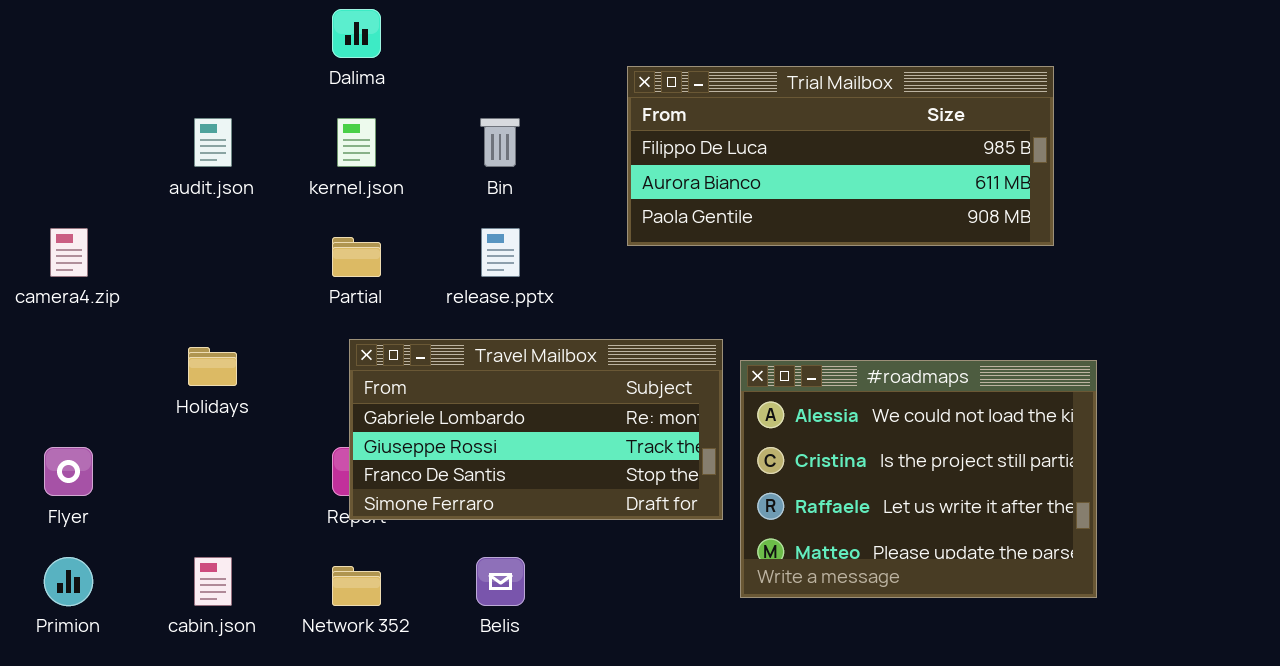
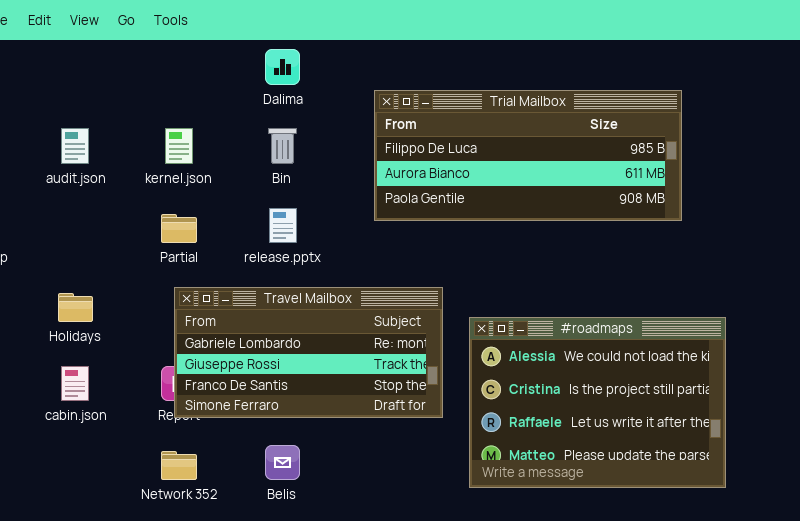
Dalima: [332,9,381,58] -> [265,49,300,85], moved
#roadmaps: [740,360,1097,598] -> [469,317,726,488], moved
cabin.json: [194,557,232,606] -> [61,366,89,401], moved

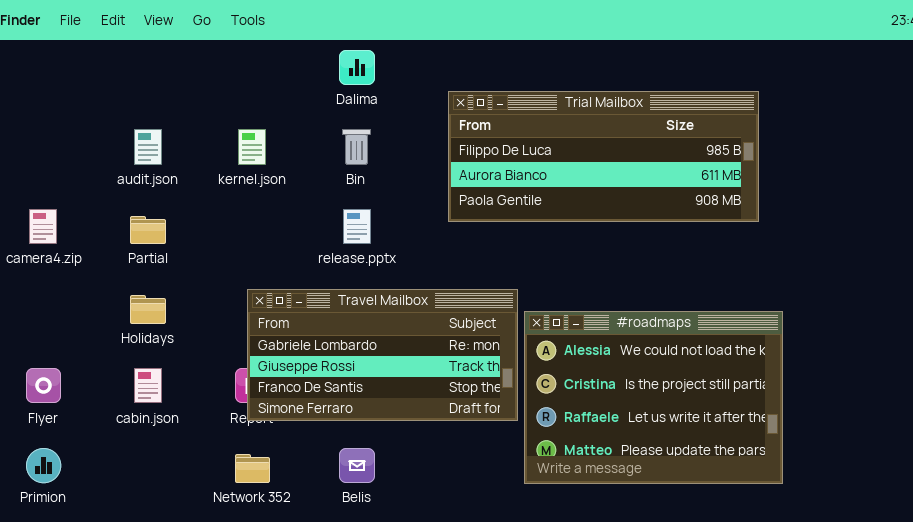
Partial: [161,214,197,243] -> [130,216,166,244], moved
#roadmaps: [469,317,726,488] -> [524,311,783,484], moved

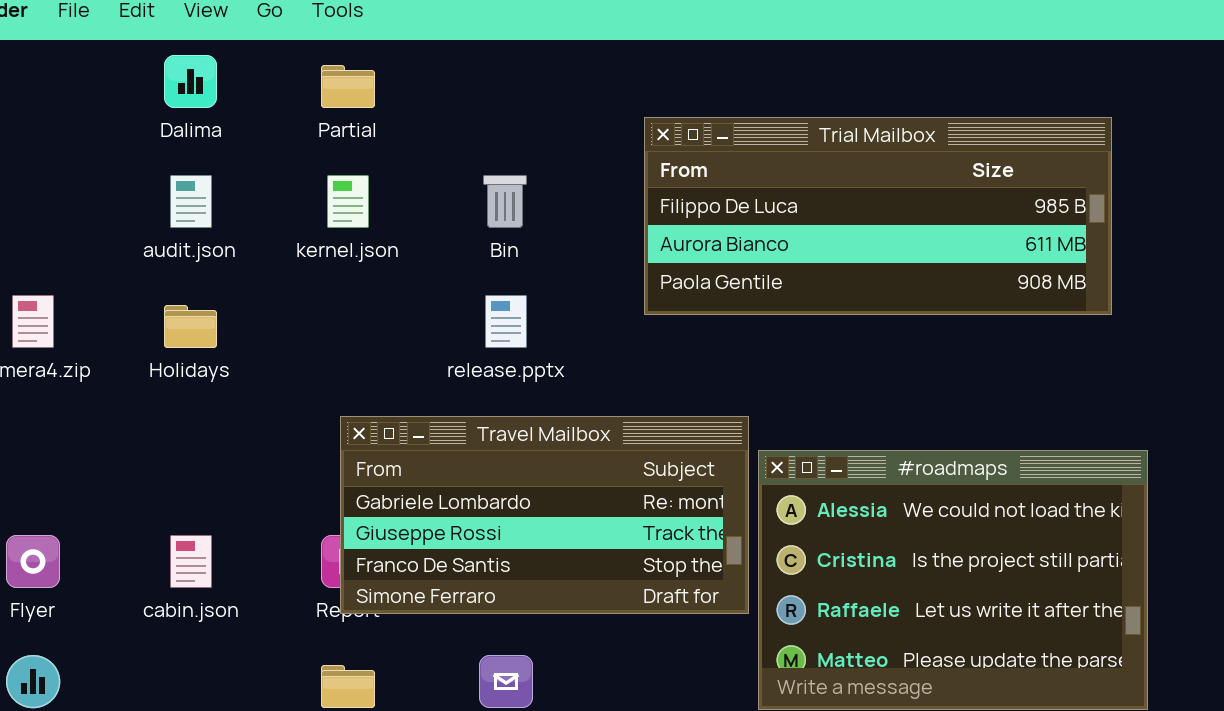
Dalima: [339,50,375,85] -> [164,55,217,108], moved
Partial: [130,216,166,244] -> [321,65,375,108], moved
Holidays: [130,295,166,324] -> [164,305,217,348], moved

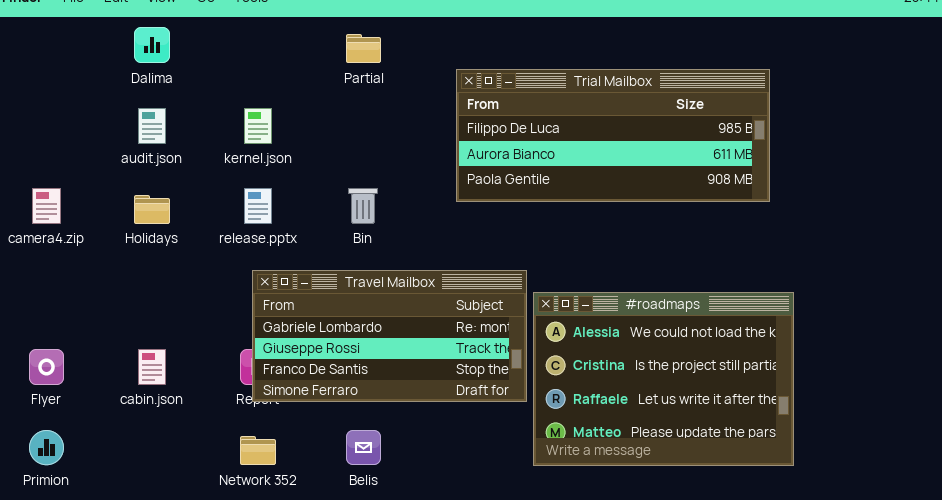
Partial: [321,65,375,108] -> [346,34,381,63], moved
Bin: [483,175,527,228] -> [348,188,378,224], moved
release.pptx: [485,295,527,348] -> [244,188,272,224], moved

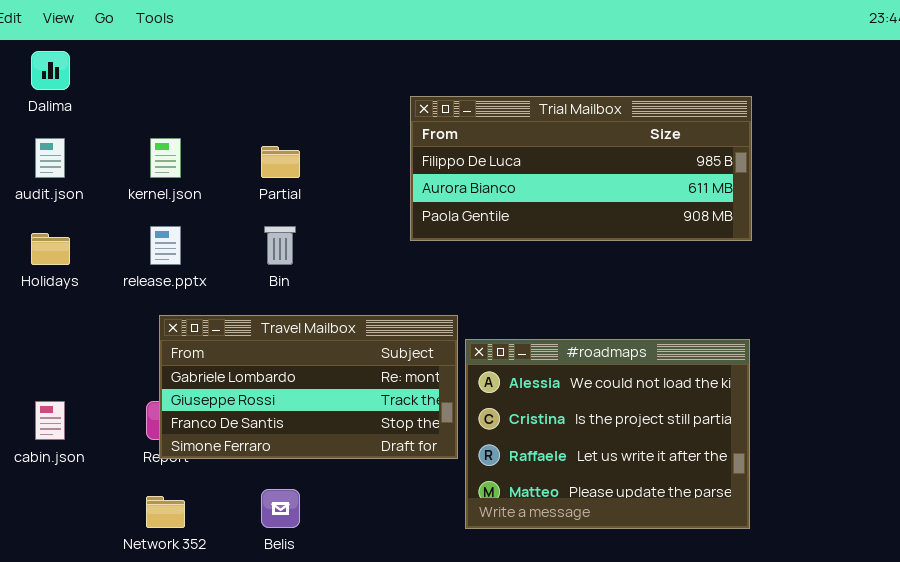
Partial: [346,34,381,63] -> [261,146,300,178], moved
Trial Mailbox: [456,69,770,202] -> [410,96,752,241], moved

